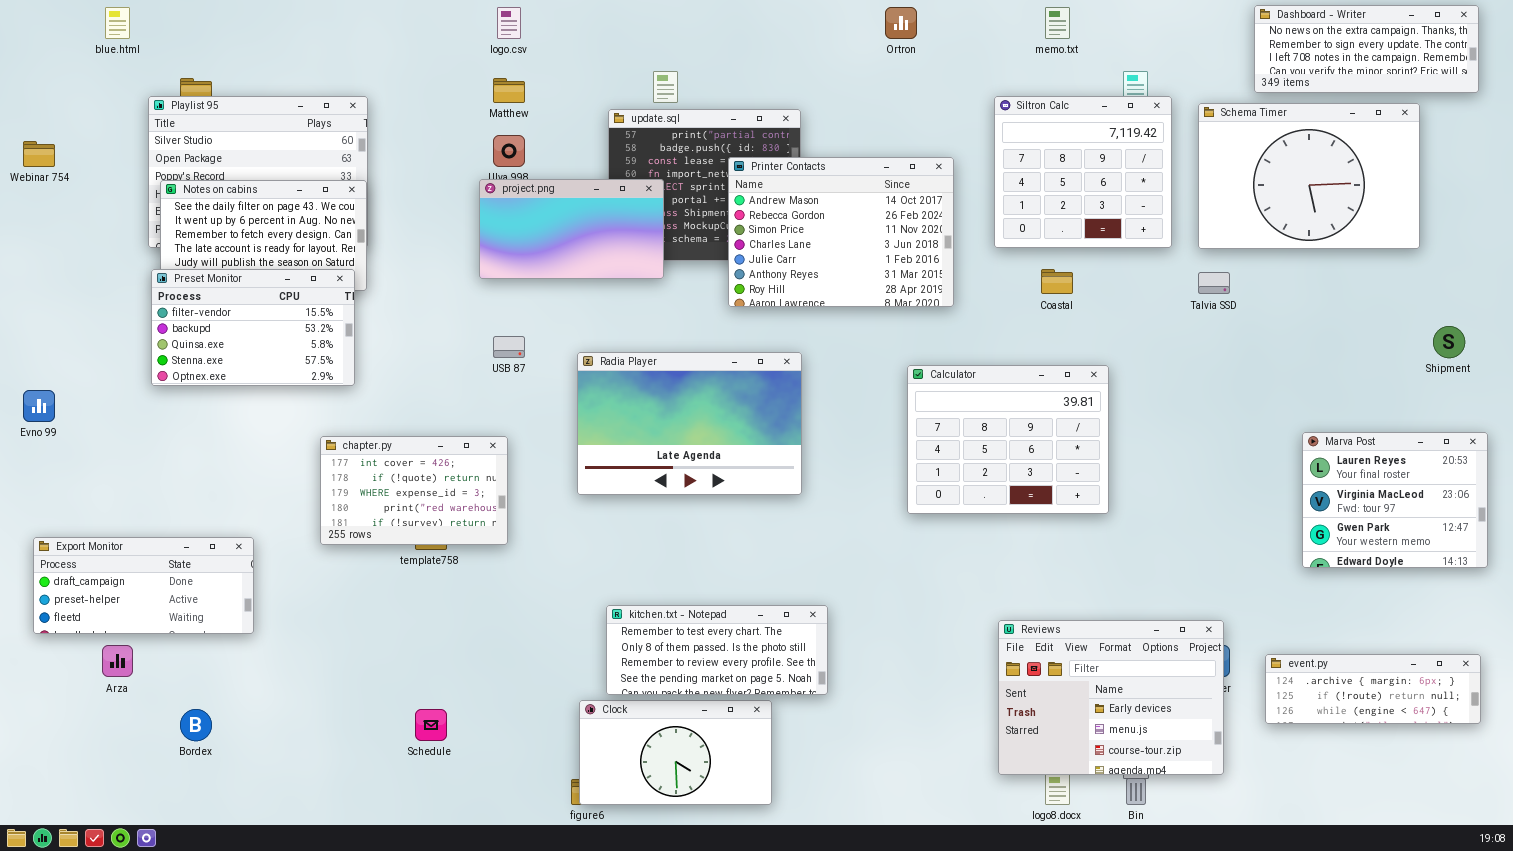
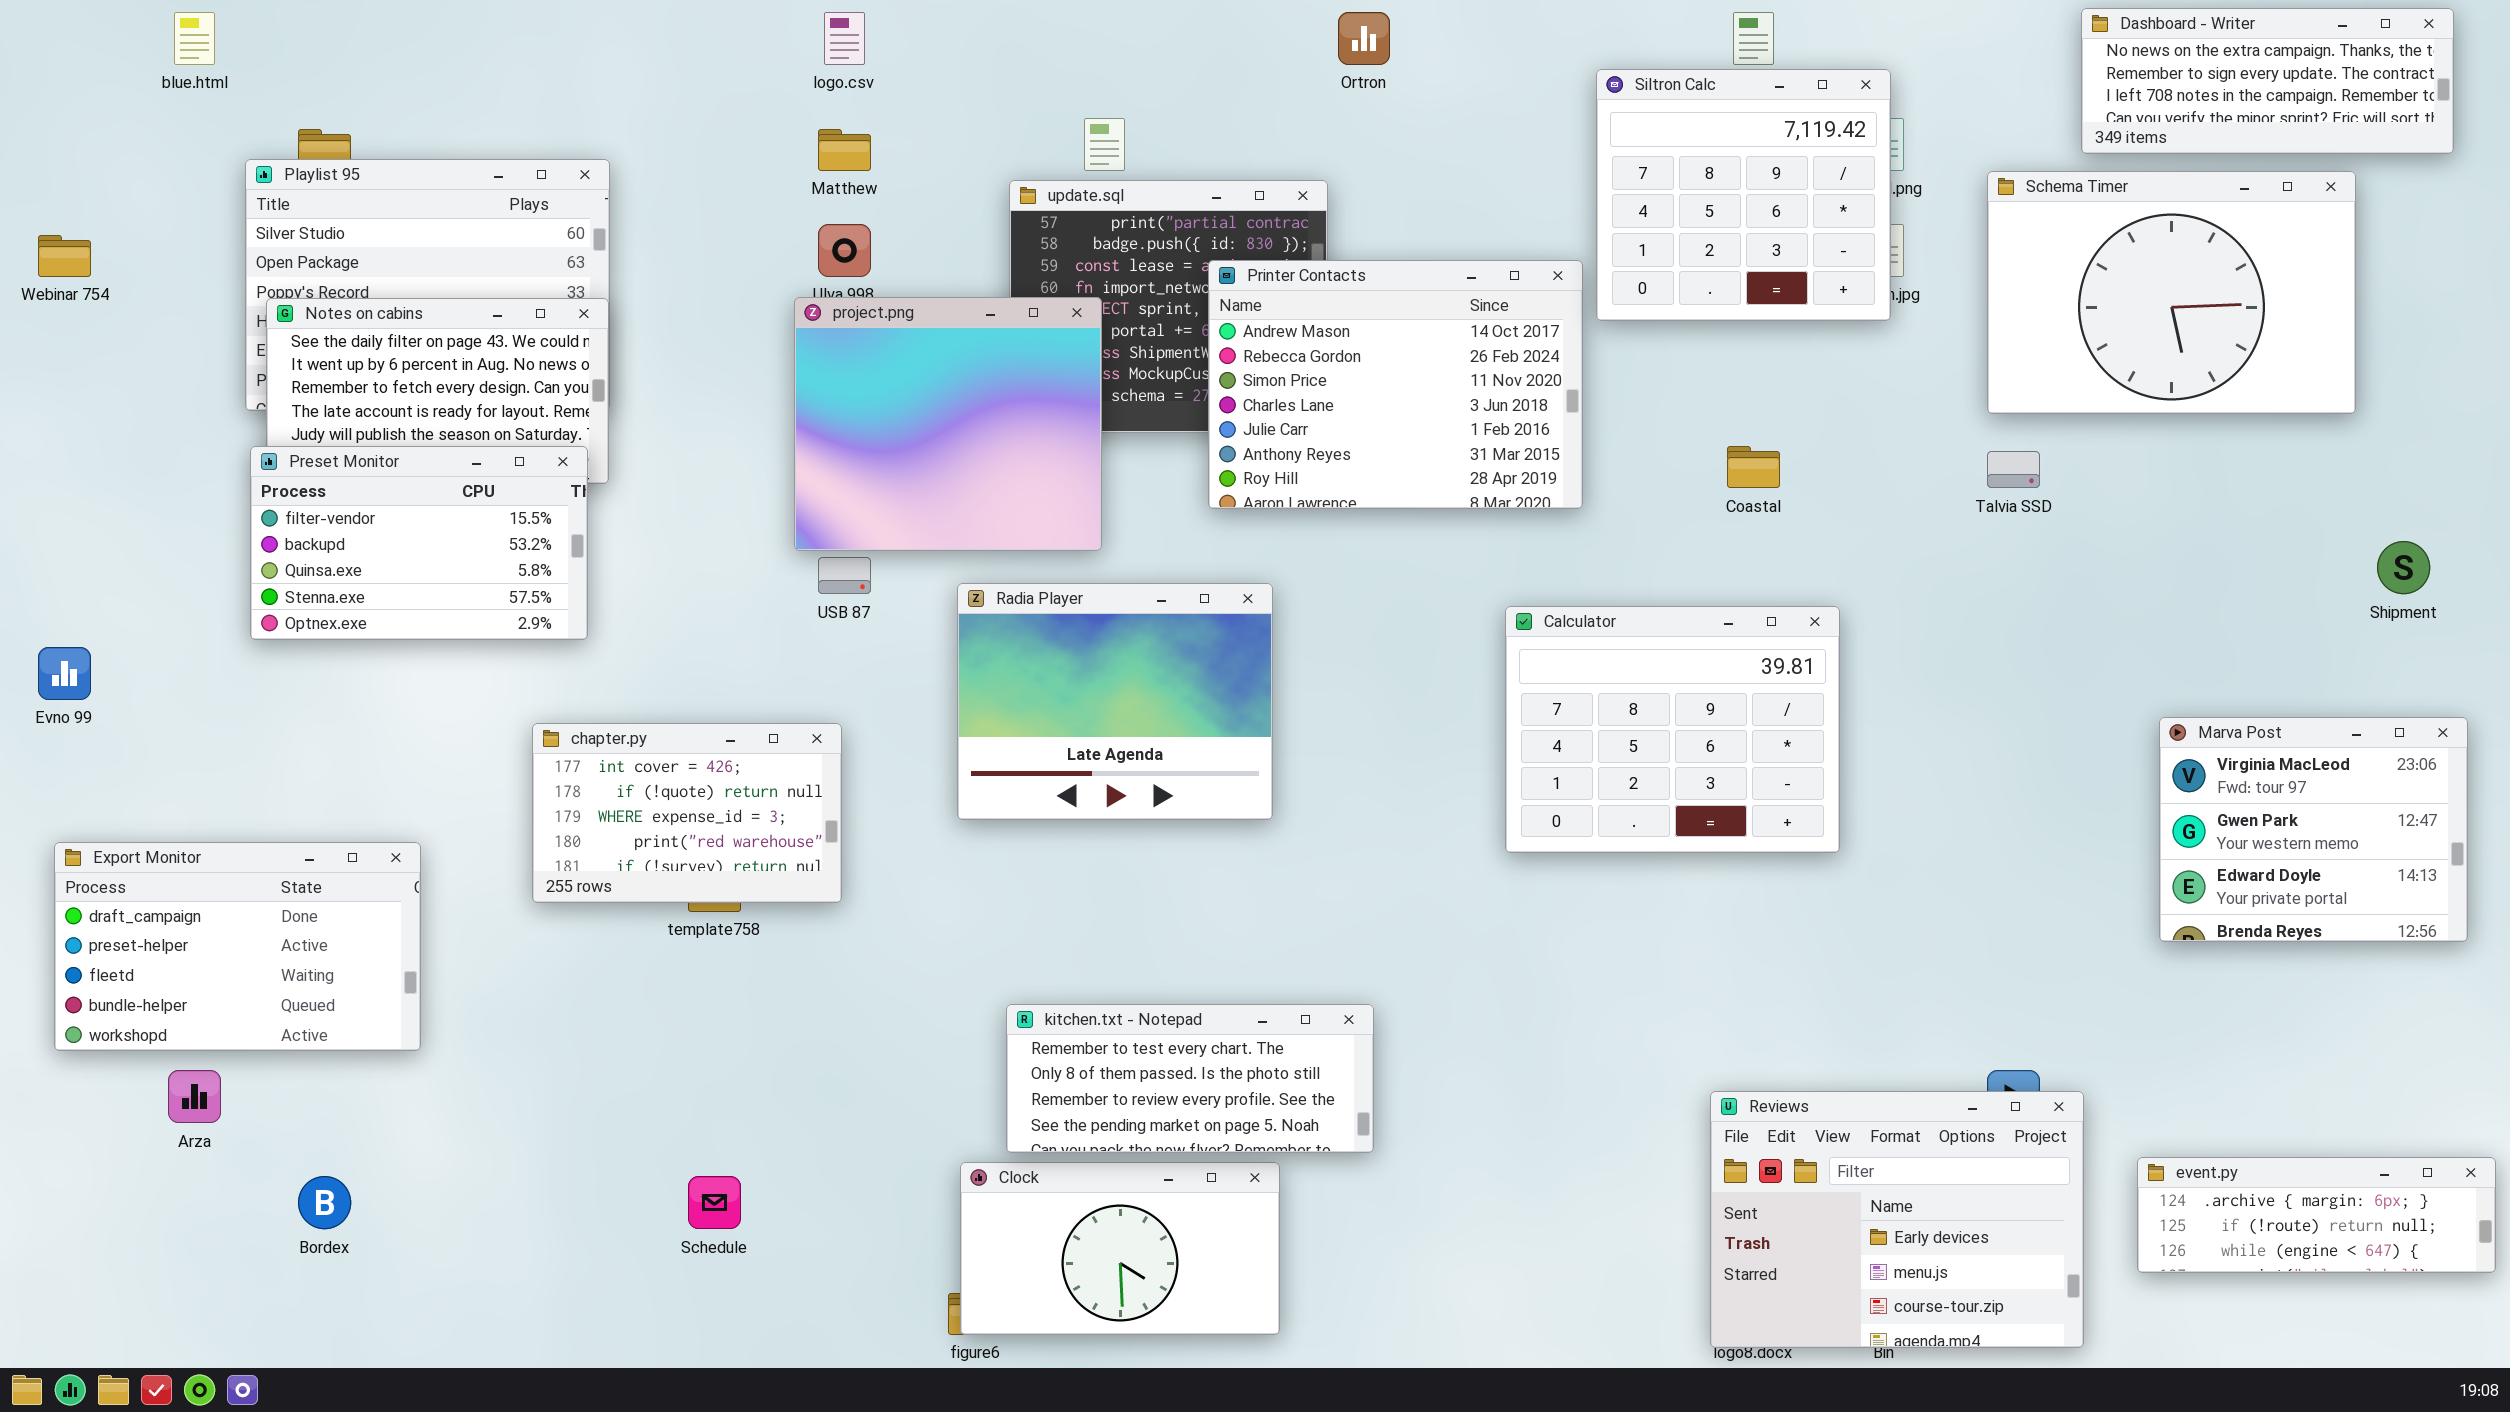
Ortron: [885,7,917,39] -> [1338,12,1390,65], moved
Siltron Calc: [994,96,1172,248] -> [1596,69,1891,321], moved
project.png: [479,179,664,279] -> [794,297,1102,551], resized
Radia Player: [577,352,802,495] -> [957,583,1273,820], resized
Marva Post: [1302,432,1488,568] -> [2159,717,2468,942], scrolled down 1 row
Export Monitor: [33,537,254,634] -> [54,842,421,1051], resized
Reviews: [998,620,1224,775] -> [1710,1091,2084,1348], moved
event.py: [1265,654,1481,724] -> [2137,1157,2496,1273], moved

